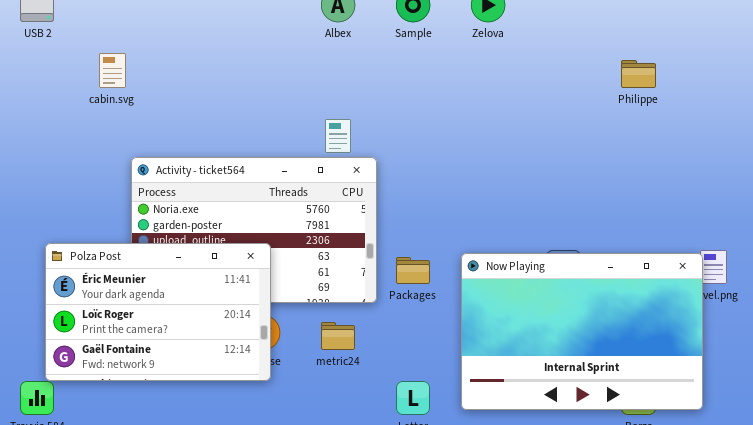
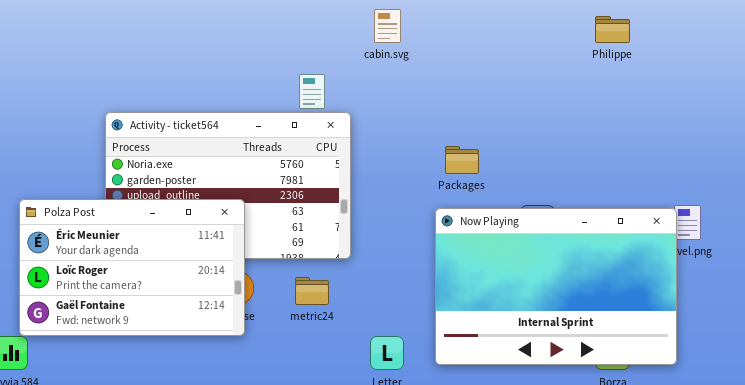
cabin.svg: [99,53,126,88] -> [374,9,401,43], moved
Packages: [396,257,430,284] -> [445,146,479,174], moved

